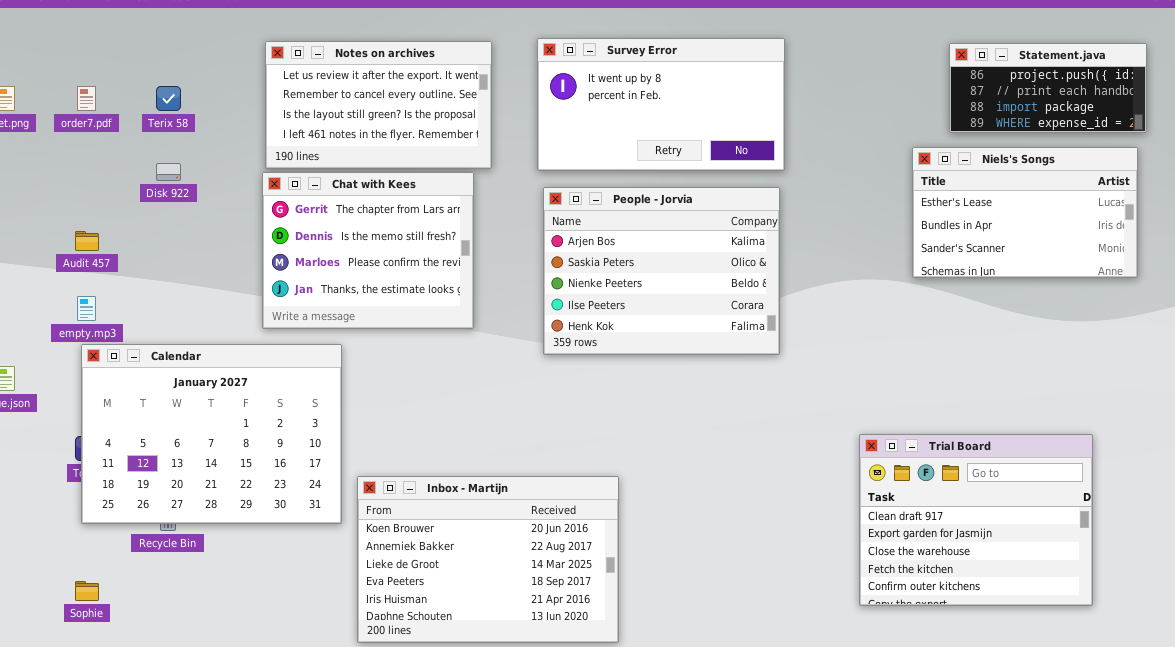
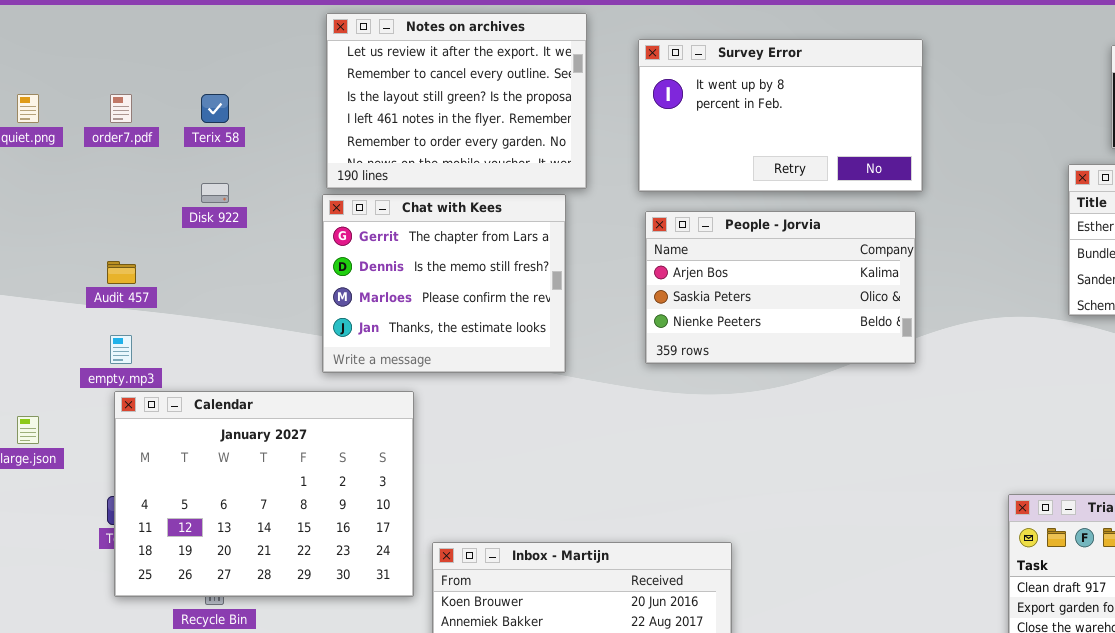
Notes on archives: [265,41,492,169] -> [326,13,587,189], resized
People - Jorvia: [543,187,780,355] -> [645,211,916,364], resized

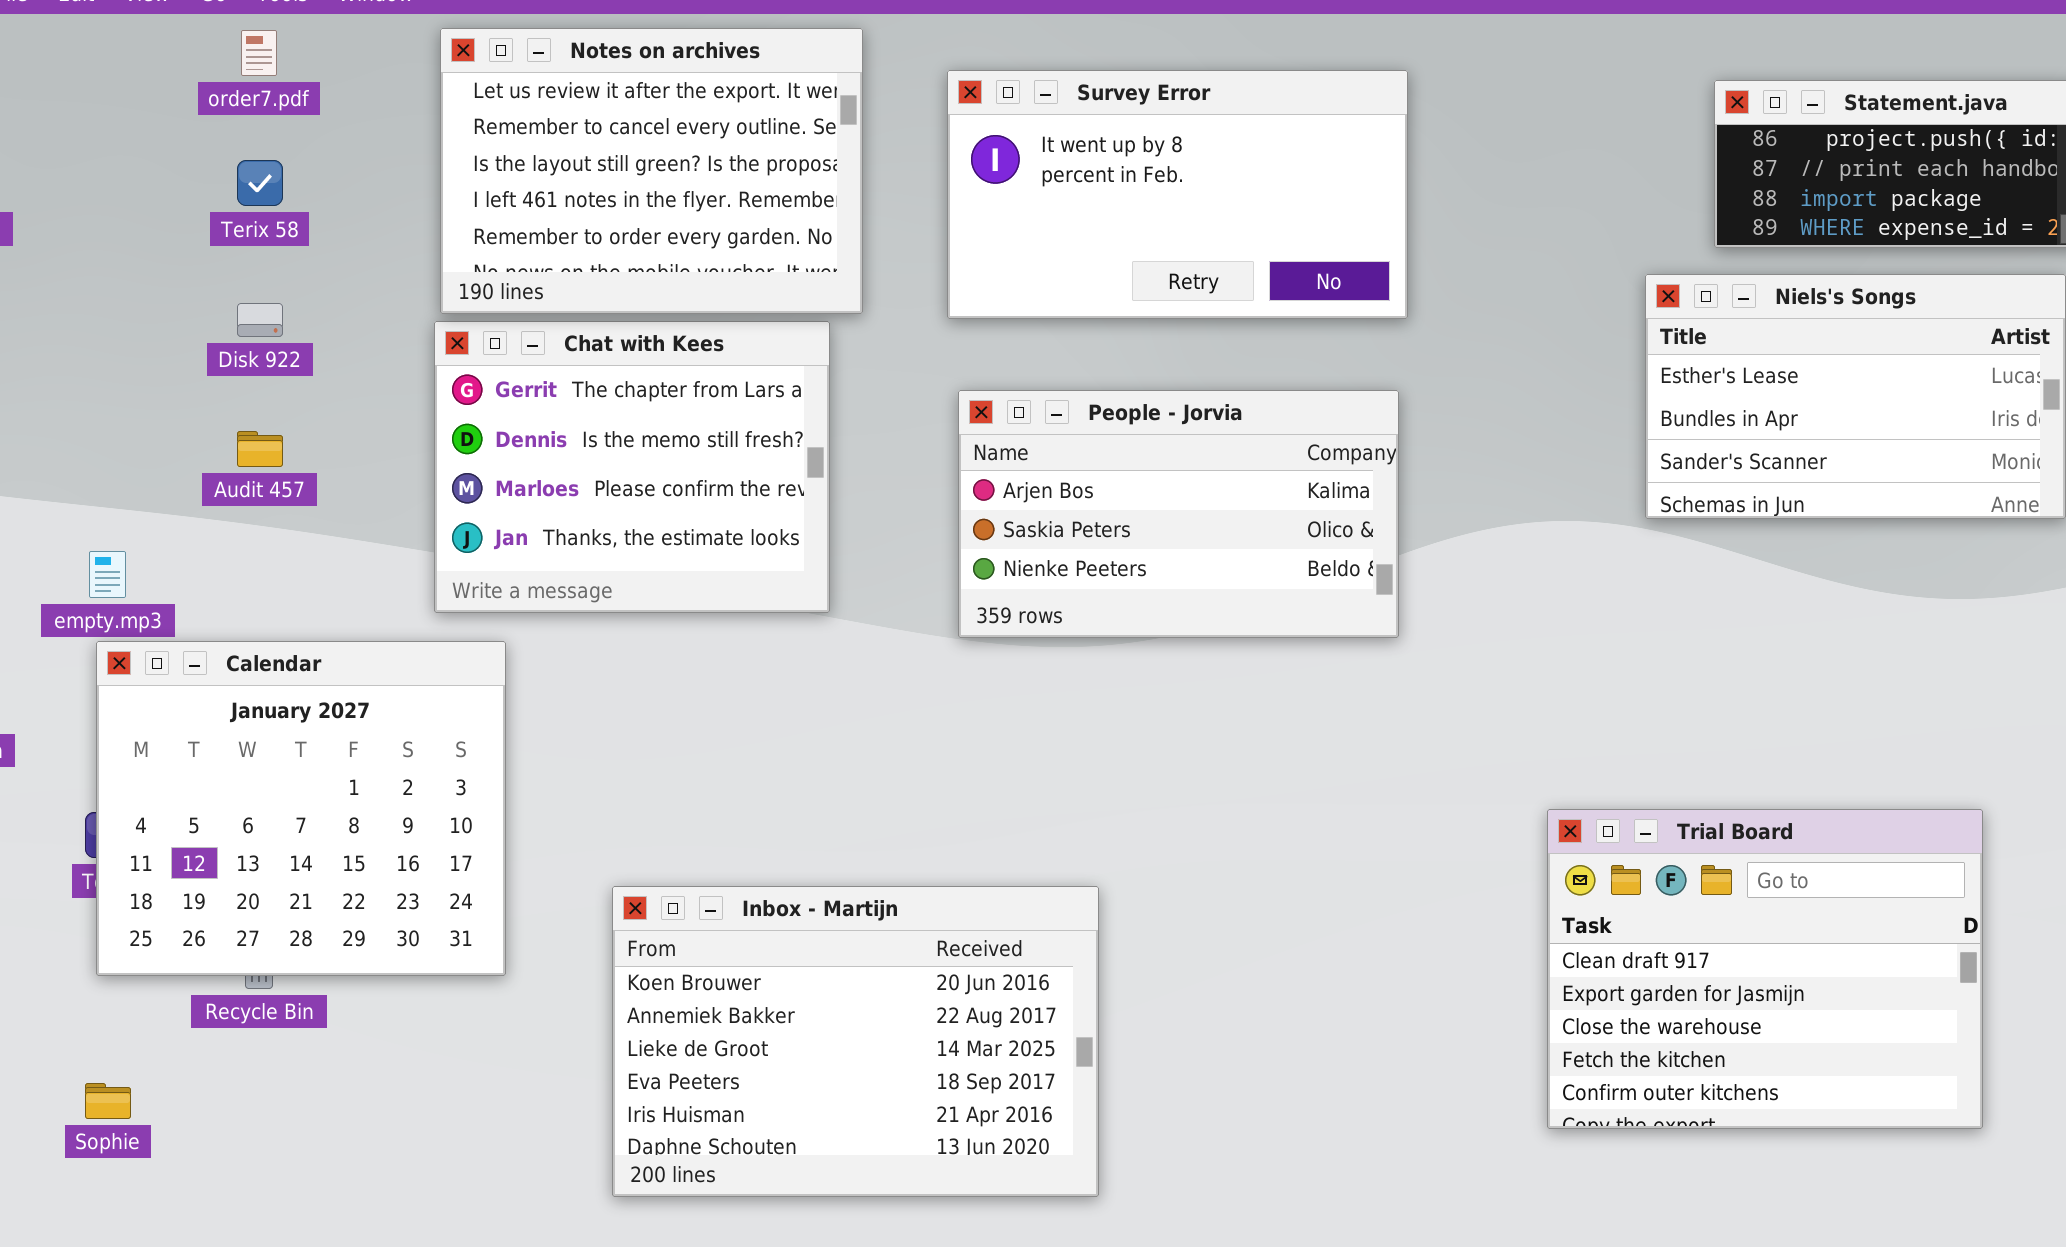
order7.pdf: [110,94,132,123] -> [241,30,277,76], moved
People - Jorvia: [645,211,916,364] -> [958,390,1399,638], moved
Audit 457: [107,261,136,284] -> [237,431,283,467], moved
Calendar: [114,391,414,597] -> [96,641,506,976], resized

